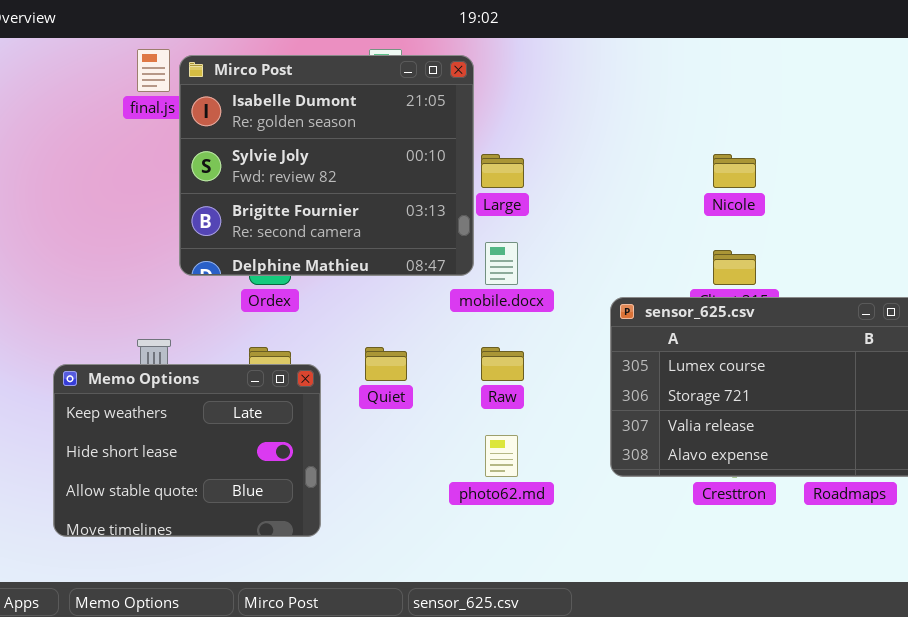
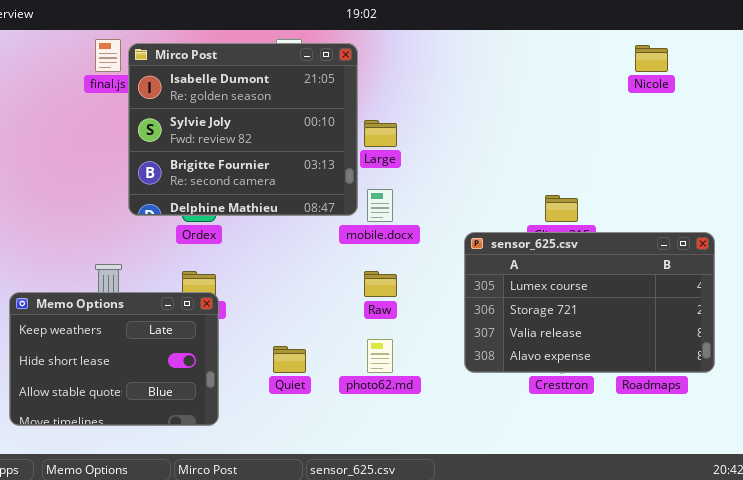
Nicole: [713,154,756,188] -> [635,45,668,72], moved
Quiet: [365,347,407,381] -> [273,346,306,373], moved
Memo Options: [53,364,321,537] -> [9,292,219,426], moved

